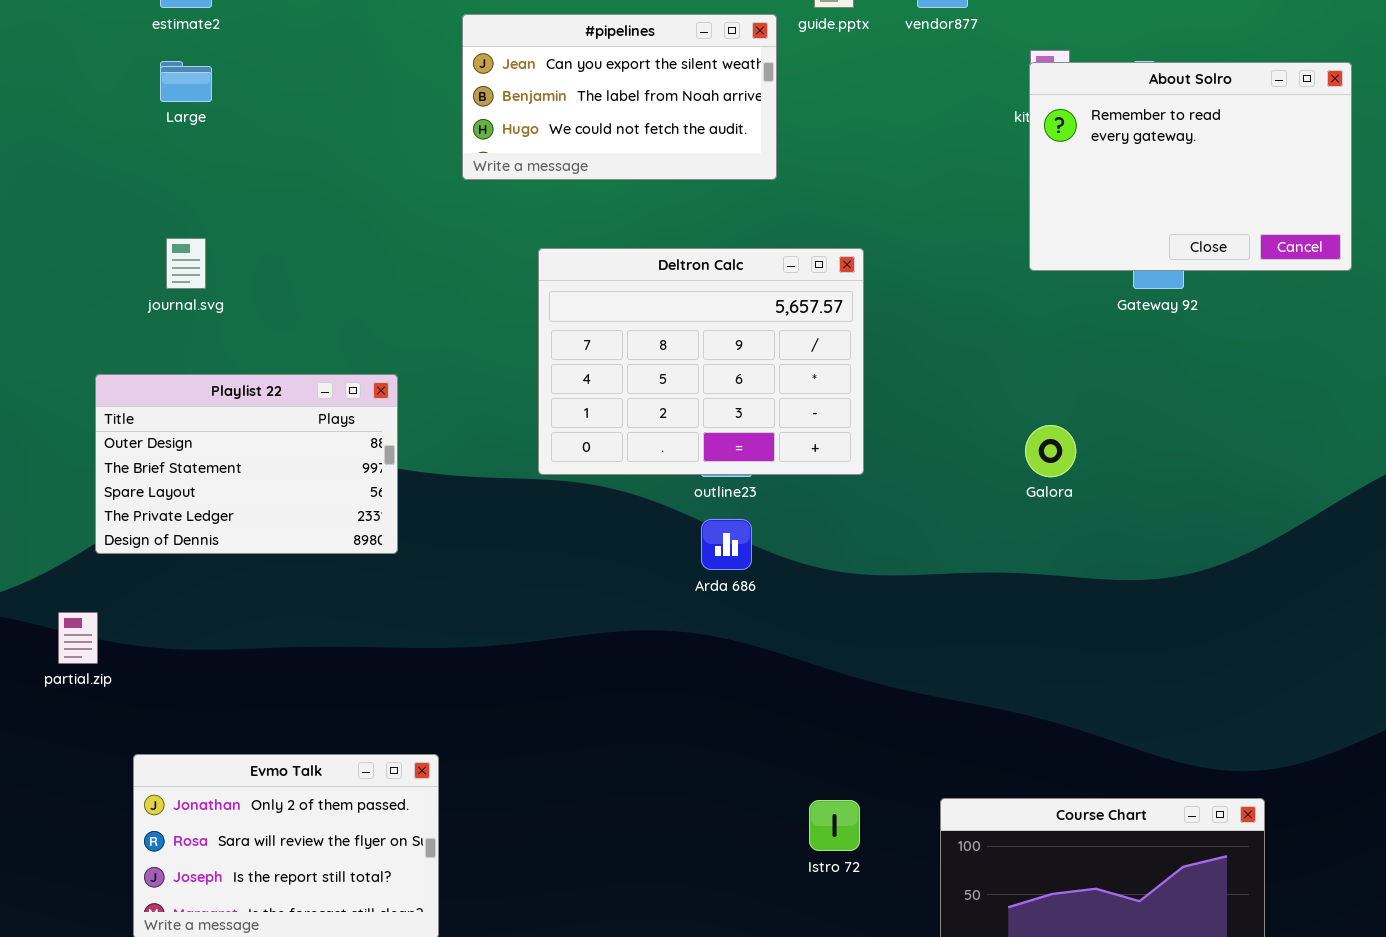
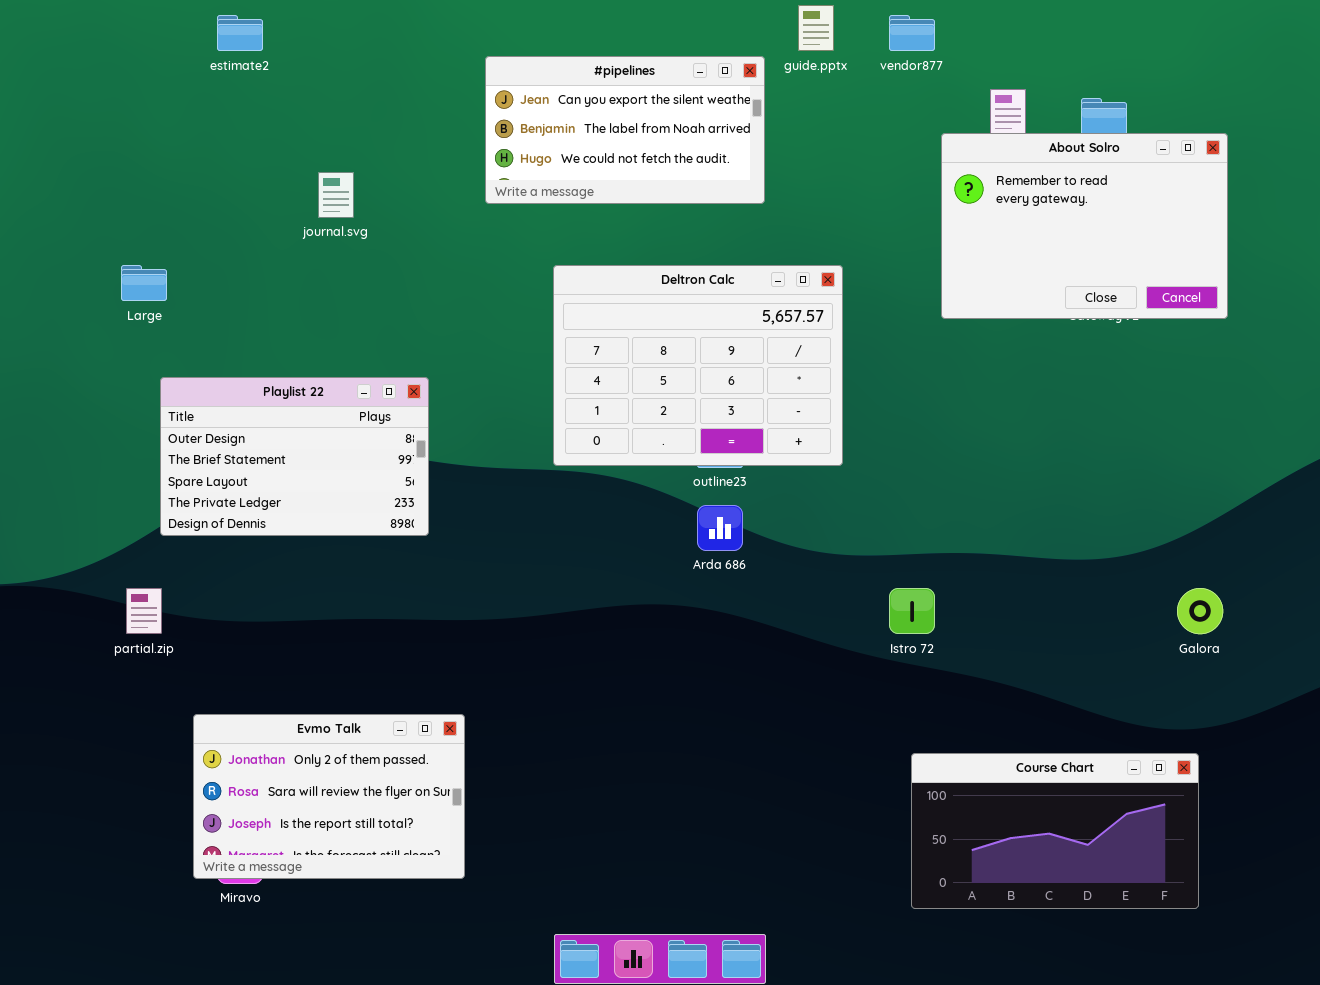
Large: [160,61,212,102] -> [121,265,167,301], moved
About Solro: [1029,62,1352,271] -> [941,133,1228,319], moved
journal.svg: [166,238,206,289] -> [318,172,354,218], moved
Galora: [1025,425,1076,477] -> [1177,588,1223,634], moved
Istro 72: [809,800,860,851] -> [889,588,935,634], moved

